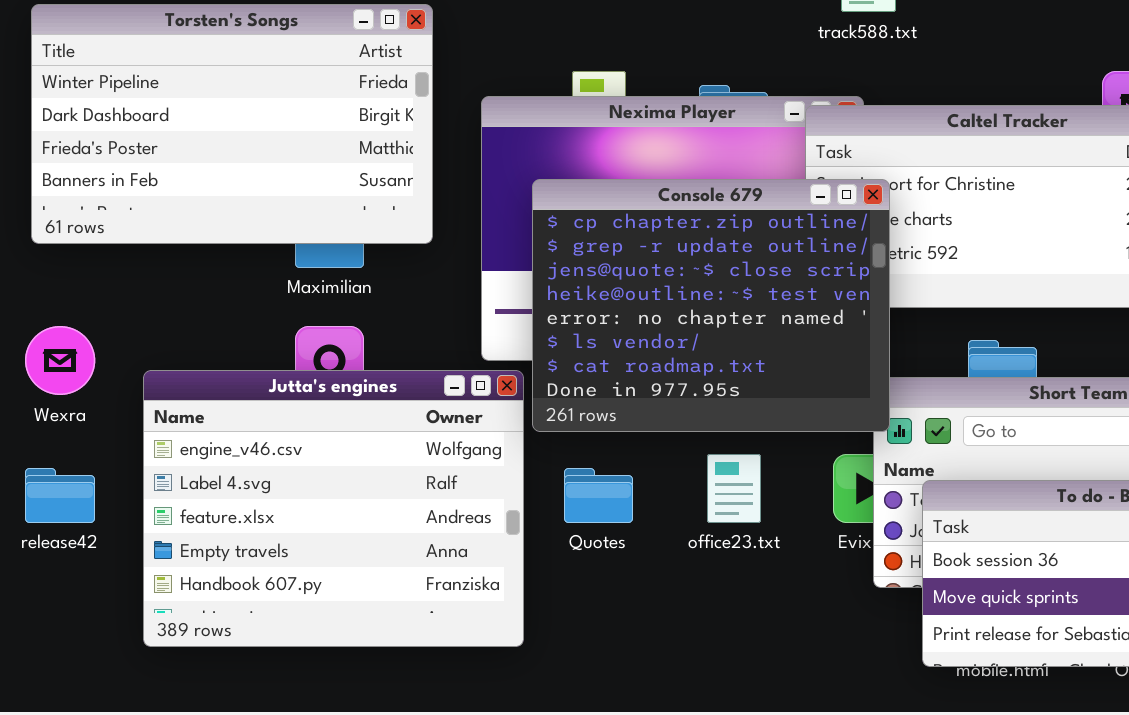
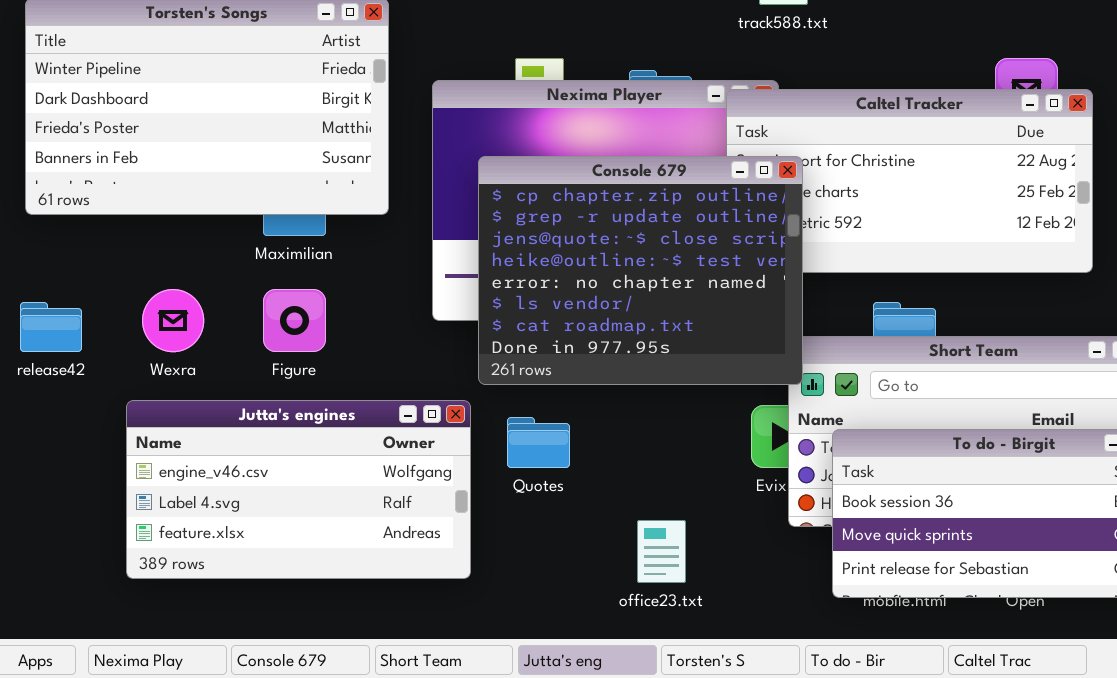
Wexra: [25,326,95,395] -> [142,289,204,352], moved
Jutta's engines: [143,370,524,647] -> [126,400,471,579], resized
office23.txt: [707,454,761,523] -> [637,520,686,583], moved
release42: [25,468,95,523] -> [20,302,82,352], moved

